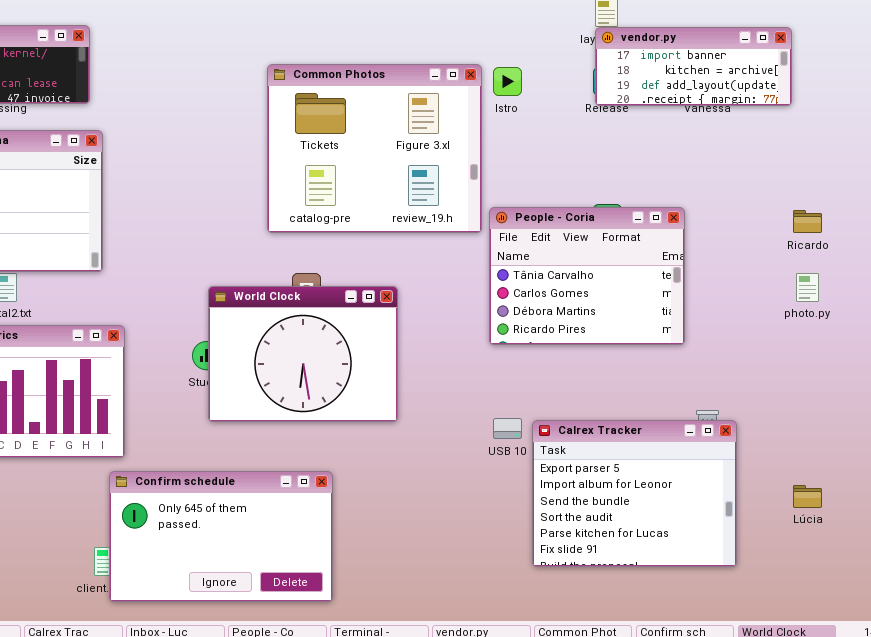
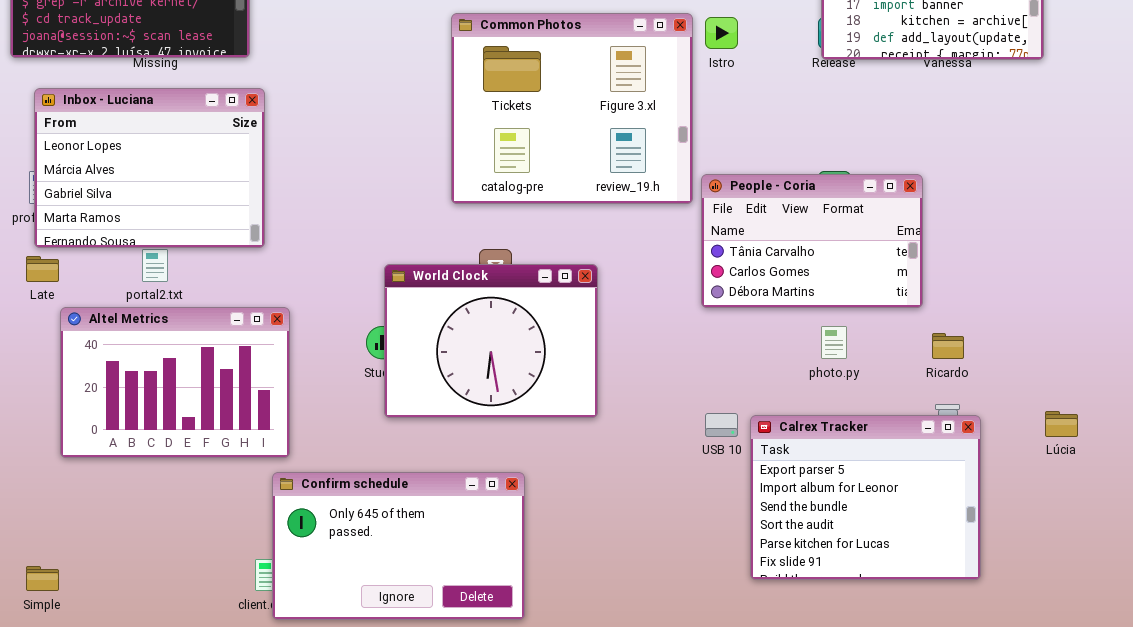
People - Coria: [489,207,685,345] -> [701,174,923,308], resized
Ricardo: [793,210,822,233] -> [932,333,964,359], moved
photo.py: [796,273,819,302] -> [821,326,847,359], moved
Lúcia: [793,485,822,508] -> [1045,411,1078,437], moved

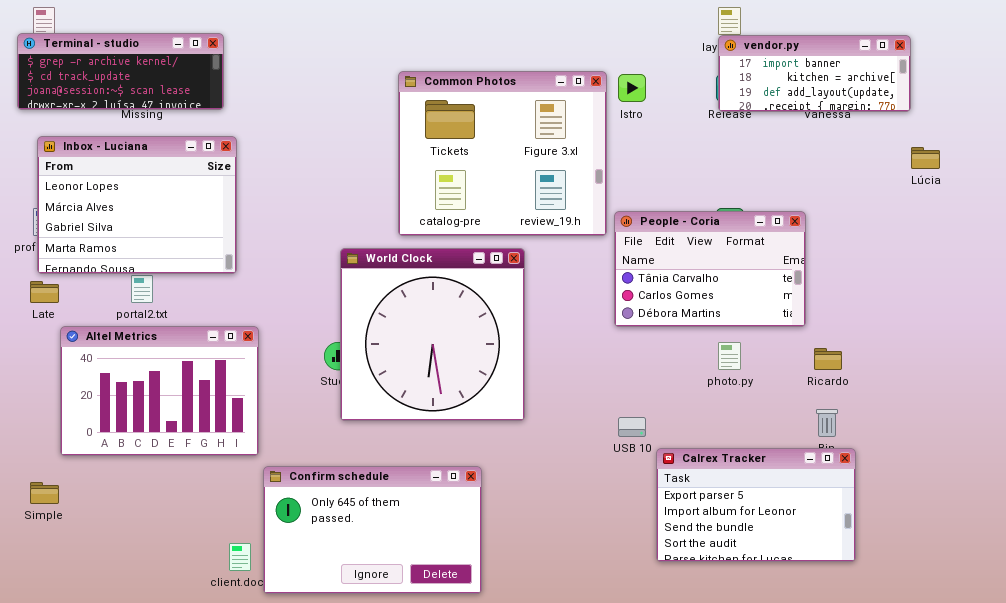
World Clock: [384,264,598,418] -> [340,248,525,421], resized
Lúcia: [1045,411,1078,437] -> [911,147,940,169], moved
Calrex Tracker: [750,415,981,580] -> [656,448,856,562], resized
Confirm schedule: [272,472,525,620] -> [263,466,482,594], moved
Simple: [26,566,59,591] -> [30,482,59,504], moved

